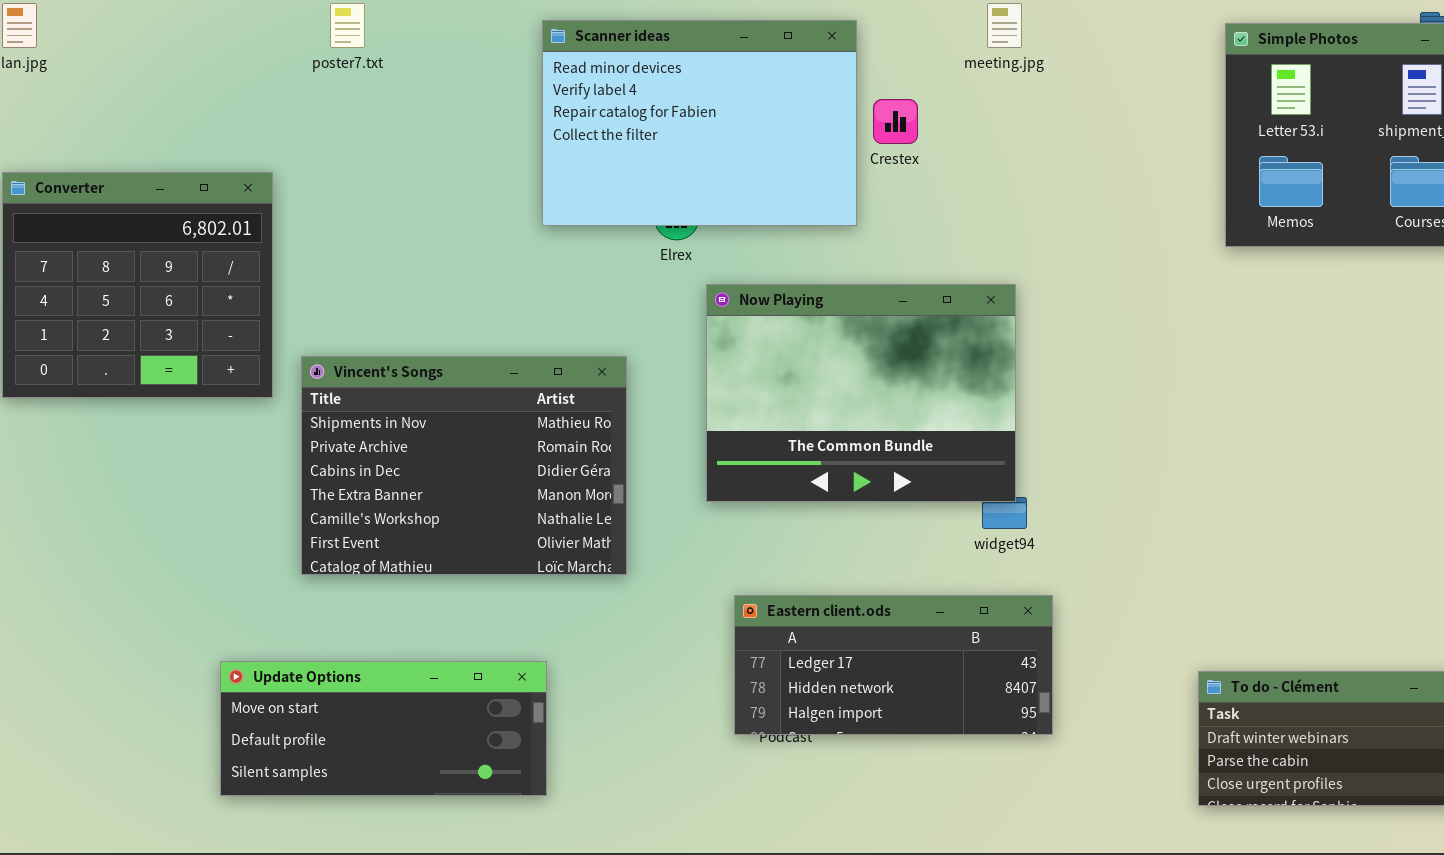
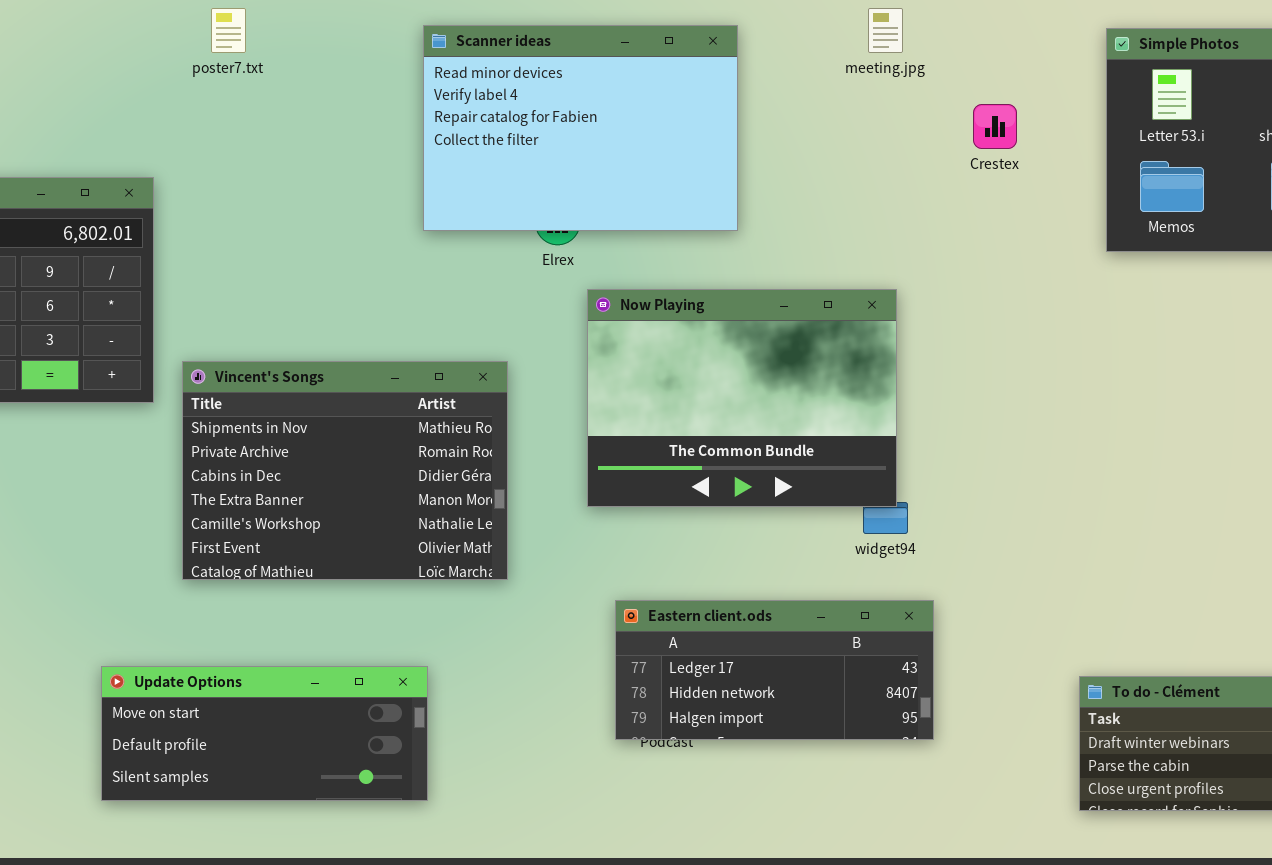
Crestex: [873,99,918,144] -> [973,104,1017,149], moved

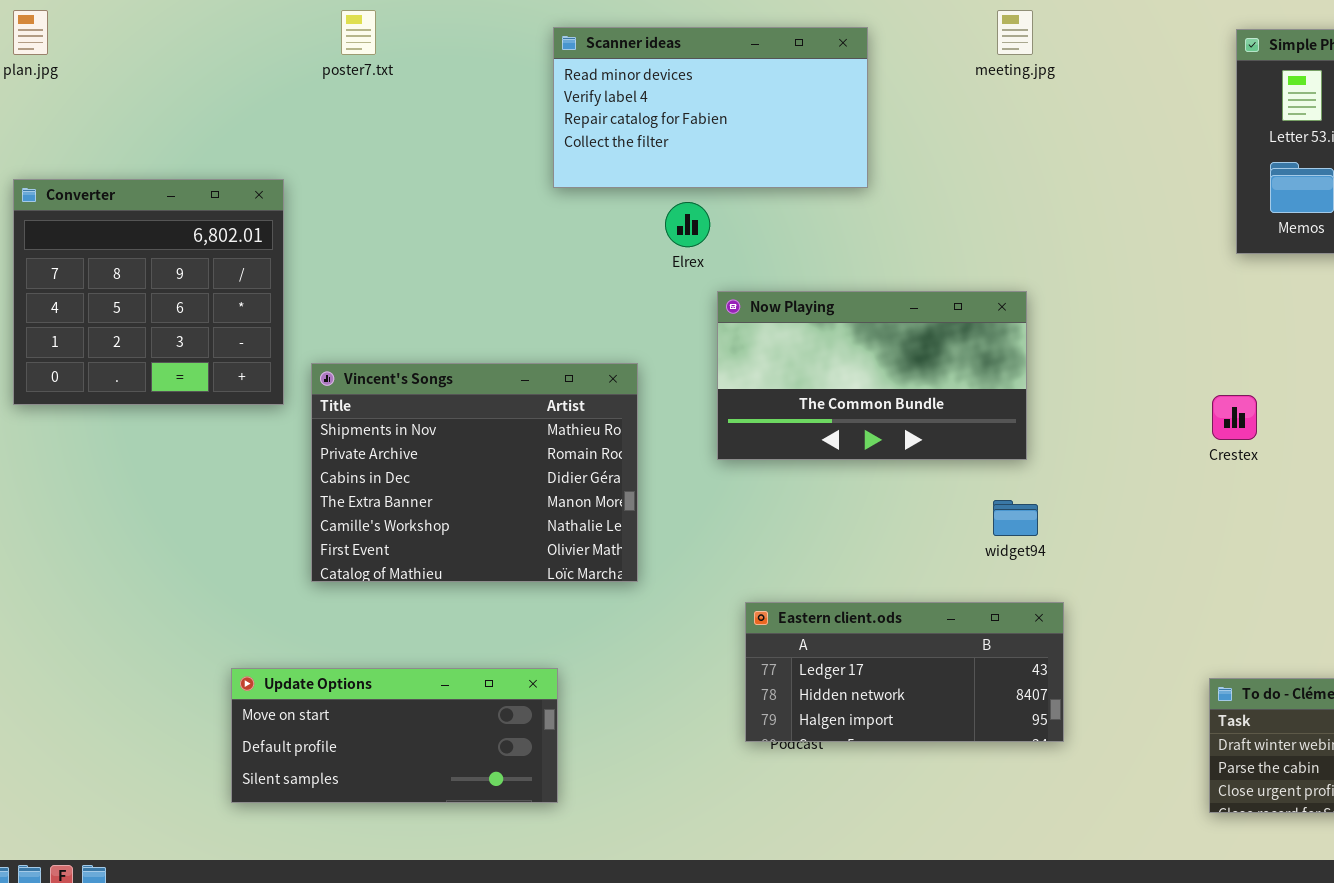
Scanner ideas: [423,25,738,231] -> [553,27,868,188], resized
Crestex: [973,104,1017,149] -> [1212,395,1257,440], moved
Now Playing: [587,289,897,507] -> [717,291,1027,460], resized

